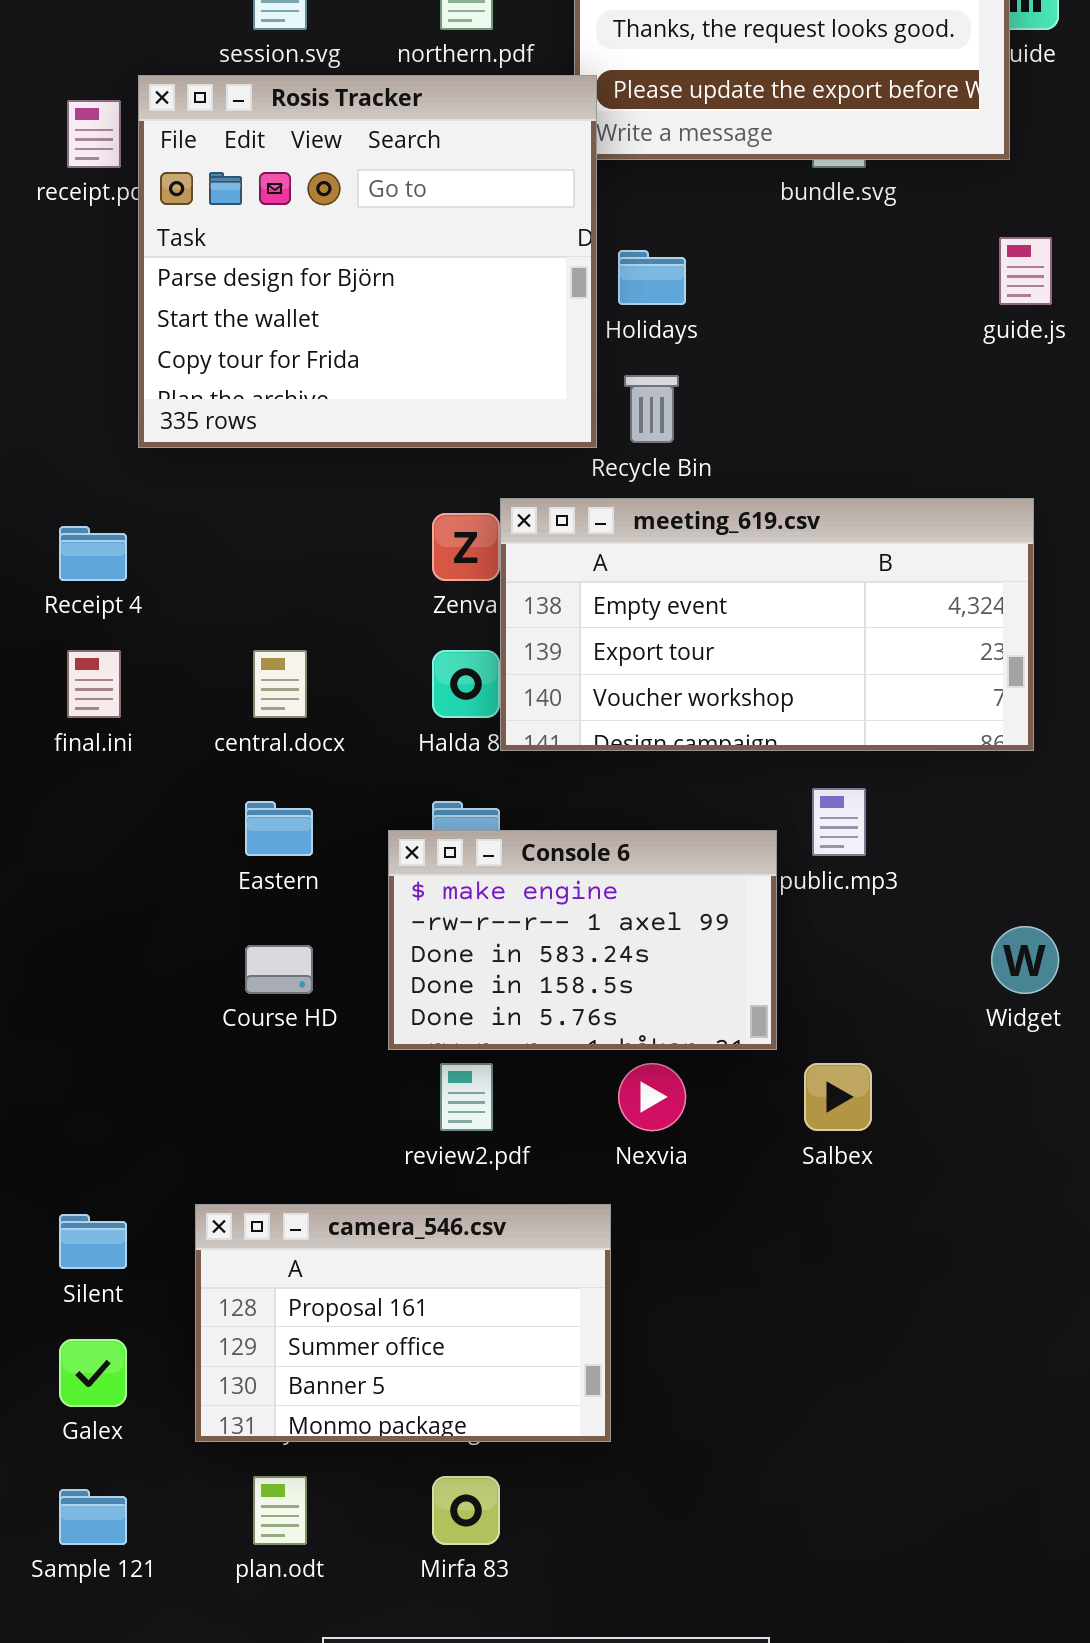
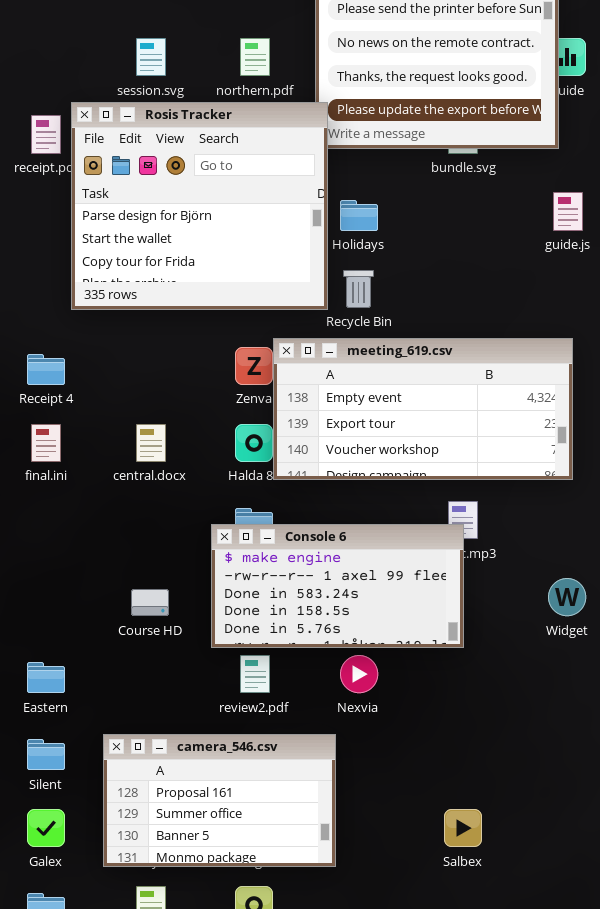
Eastern: [245,801,313,856] -> [27,662,65,693], moved
Console 6: [388,830,777,1050] -> [211,524,464,648], resized
Salbex: [804,1063,872,1131] -> [444,809,482,847], moved

